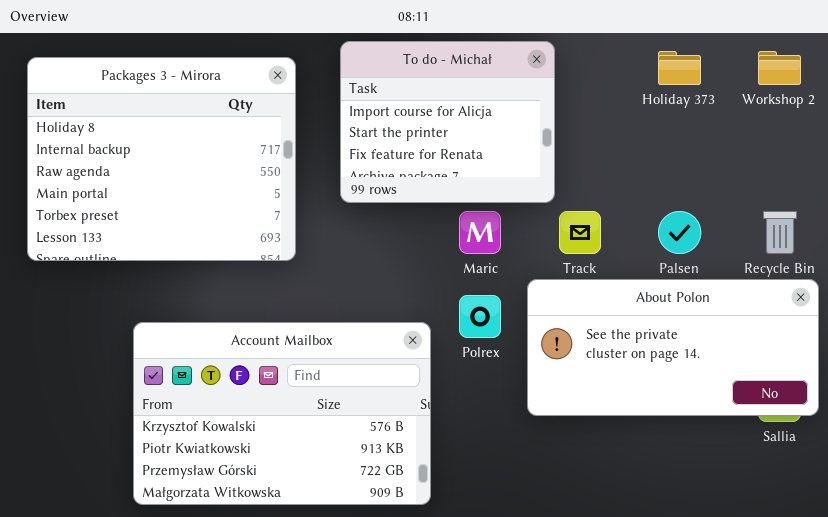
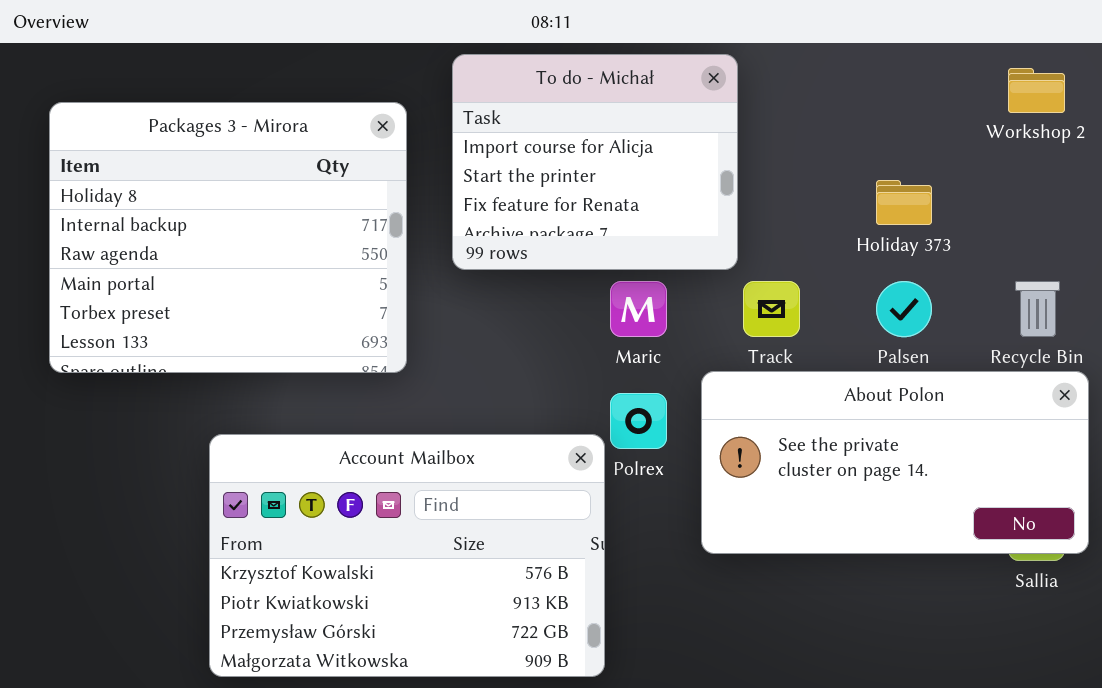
Holiday 373: [658,51,701,85] -> [876,180,932,225], moved
Packages 3 - Mirora: [27,57,296,261] -> [49,102,407,373], moved
Account Mailbox: [133,322,431,505] -> [209,434,605,677], moved

